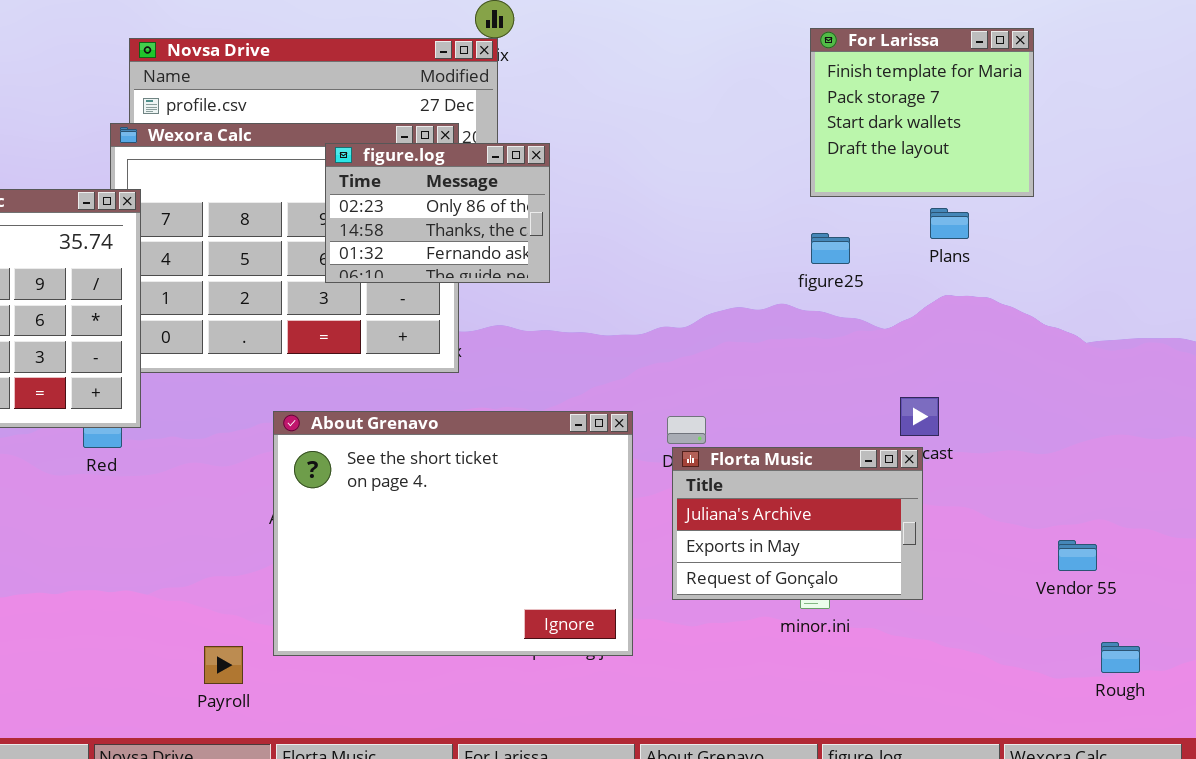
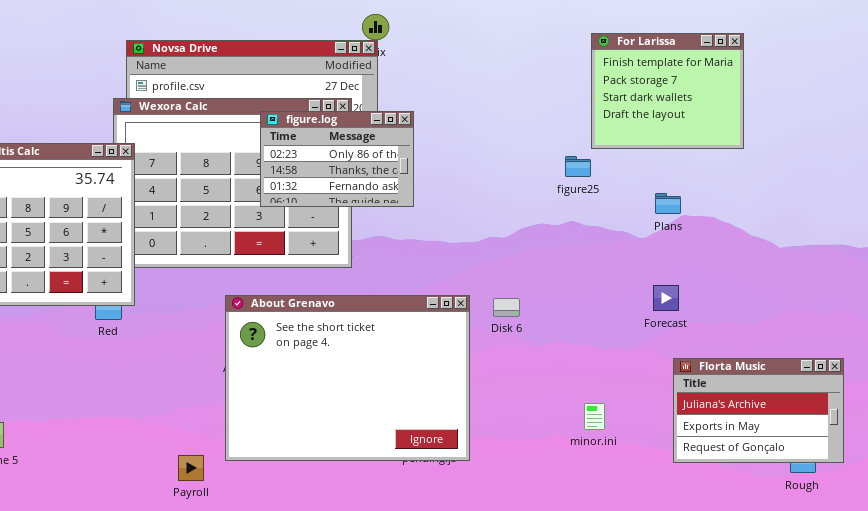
Plans: [930,208,969,239] -> [655,193,681,214], moved
figure25: [811,233,850,264] -> [565,156,591,177], moved
Florta Music: [672,447,923,600] -> [673,358,844,463], moved

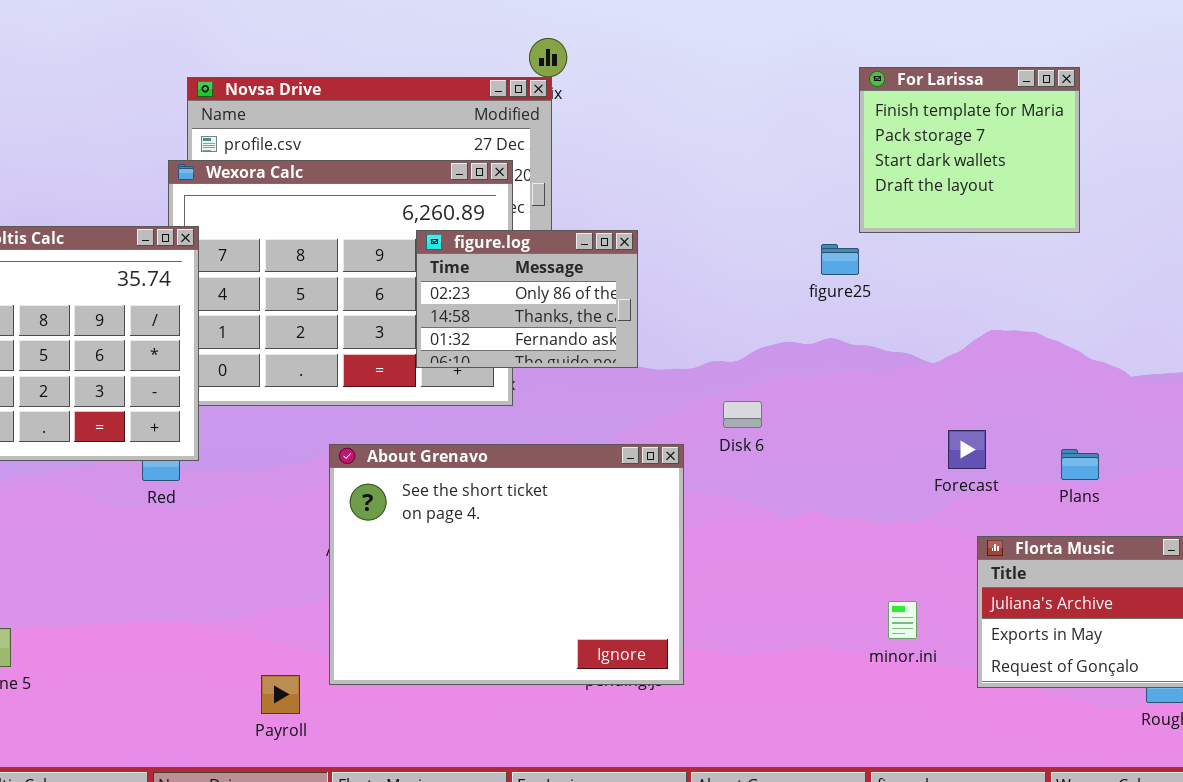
figure.log: [260,111,414,207] -> [416,230,638,368], moved
Plans: [655,193,681,214] -> [1061,449,1099,480], moved
Disk 6: [493,298,520,317] -> [723,401,762,428], moved
minor.ini: [584,403,605,430] -> [888,601,917,639], moved

